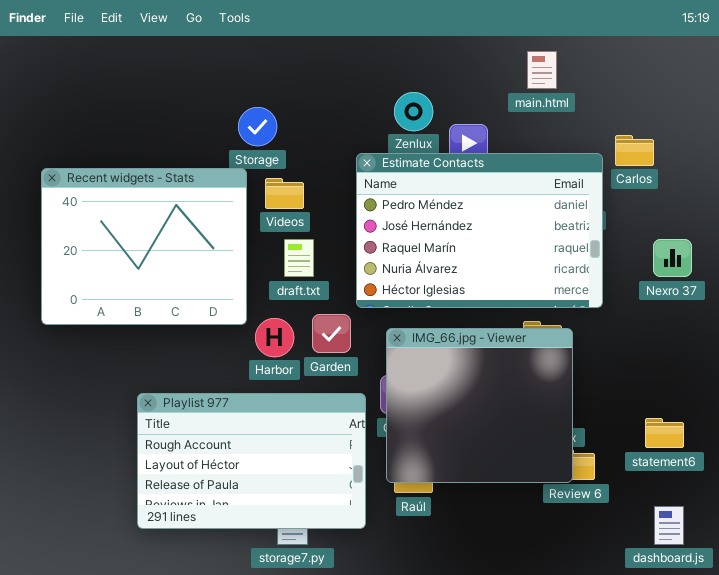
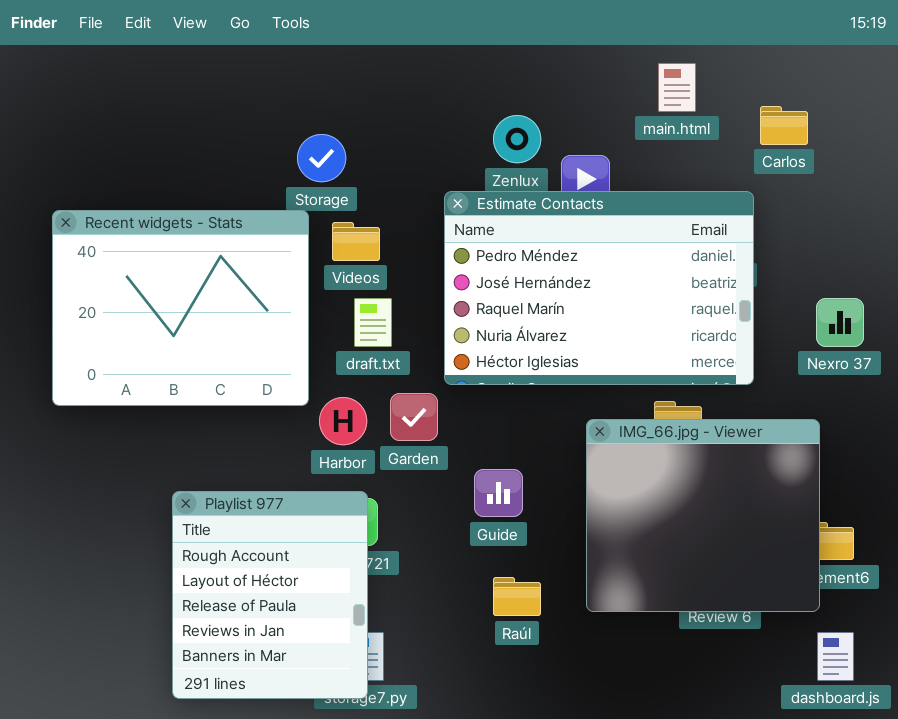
Carlos: [615,135,654,166] -> [760,106,808,145], moved
IMG_66.jpg - Viewer: [386,328,573,483] -> [586,419,820,612], moved
Playlist 977: [137,393,366,529] -> [172,491,368,699], resized

